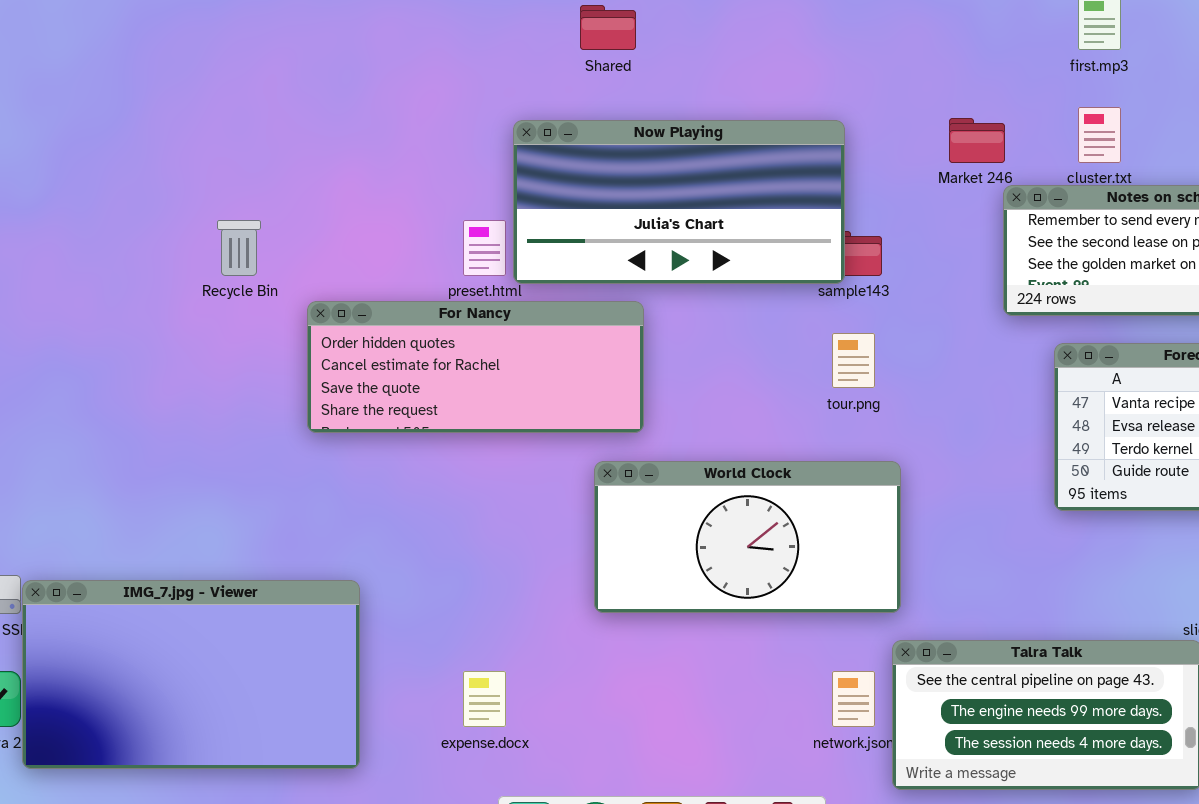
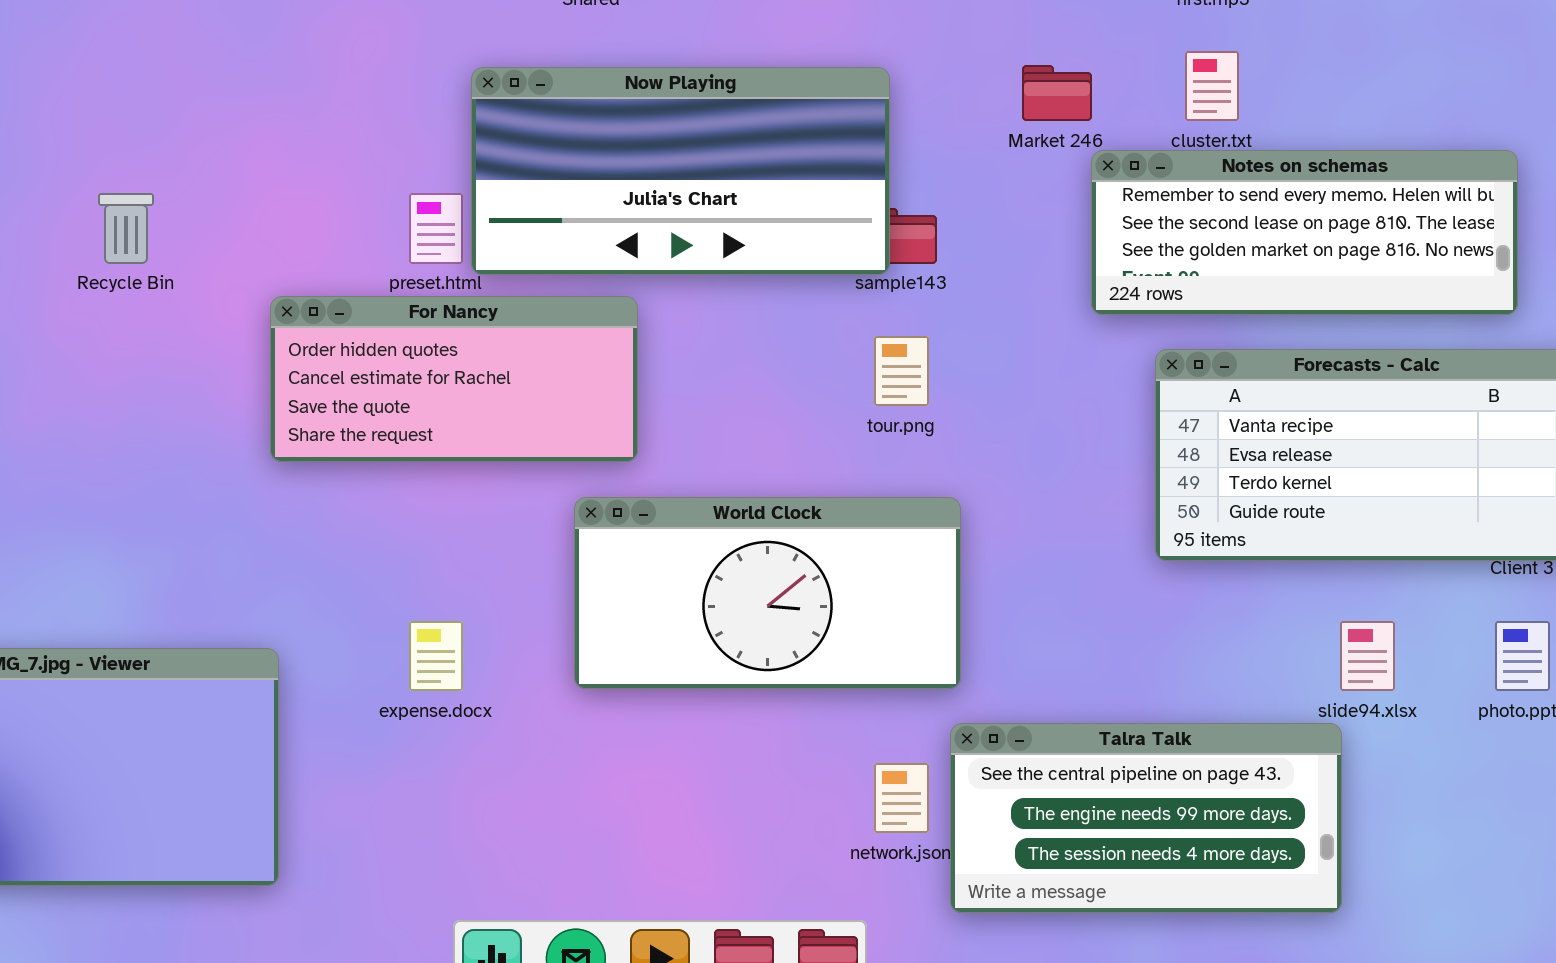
For Nancy: [307,301,644,433] -> [270,296,638,462], resized
expense.docx: [463,671,506,727] -> [409,621,463,691], moved

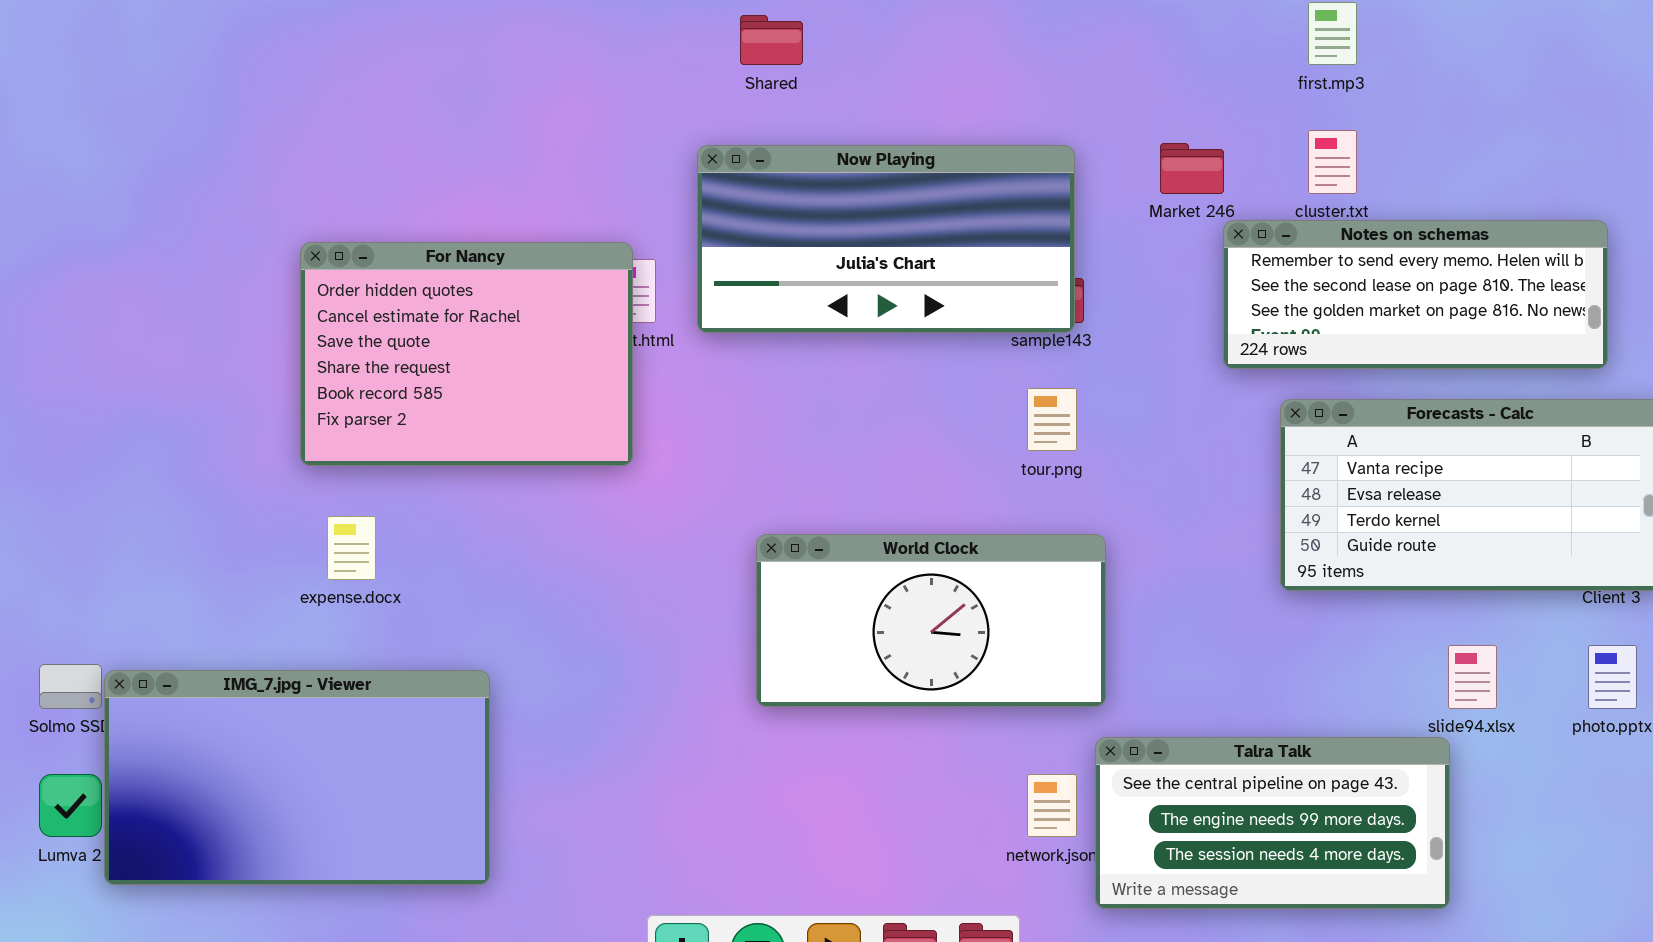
Now Playing: [471,67,890,275] -> [697,145,1075,333], moved
For Nancy: [270,296,638,462] -> [300,242,633,466], moved, resized
expense.docx: [409,621,463,691] -> [327,516,376,580], moved

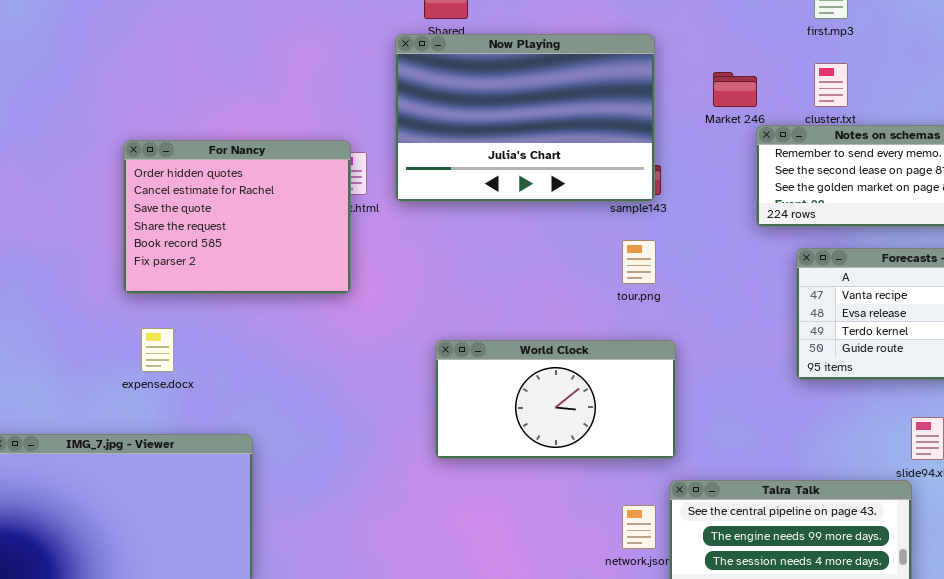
Now Playing: [697,145,1075,333] -> [395,34,655,202], resized

